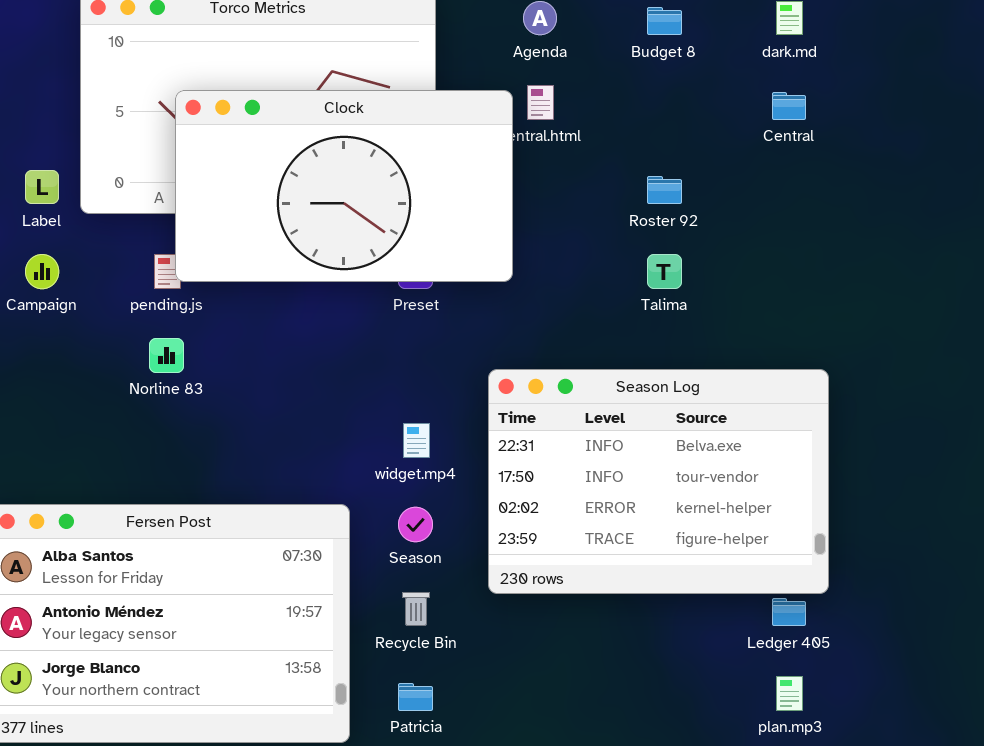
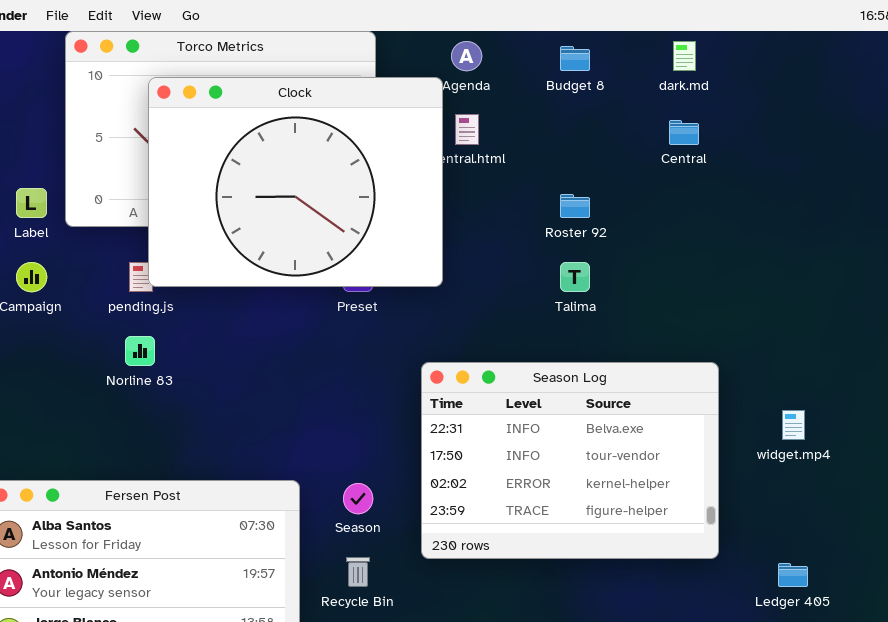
Clock: [175,90,513,282] -> [148,77,443,287], resized
widget.mp4: [403,423,430,458] -> [782,410,805,440], moved
Ledger 405: [772,598,806,626] -> [778,563,808,587], moved

